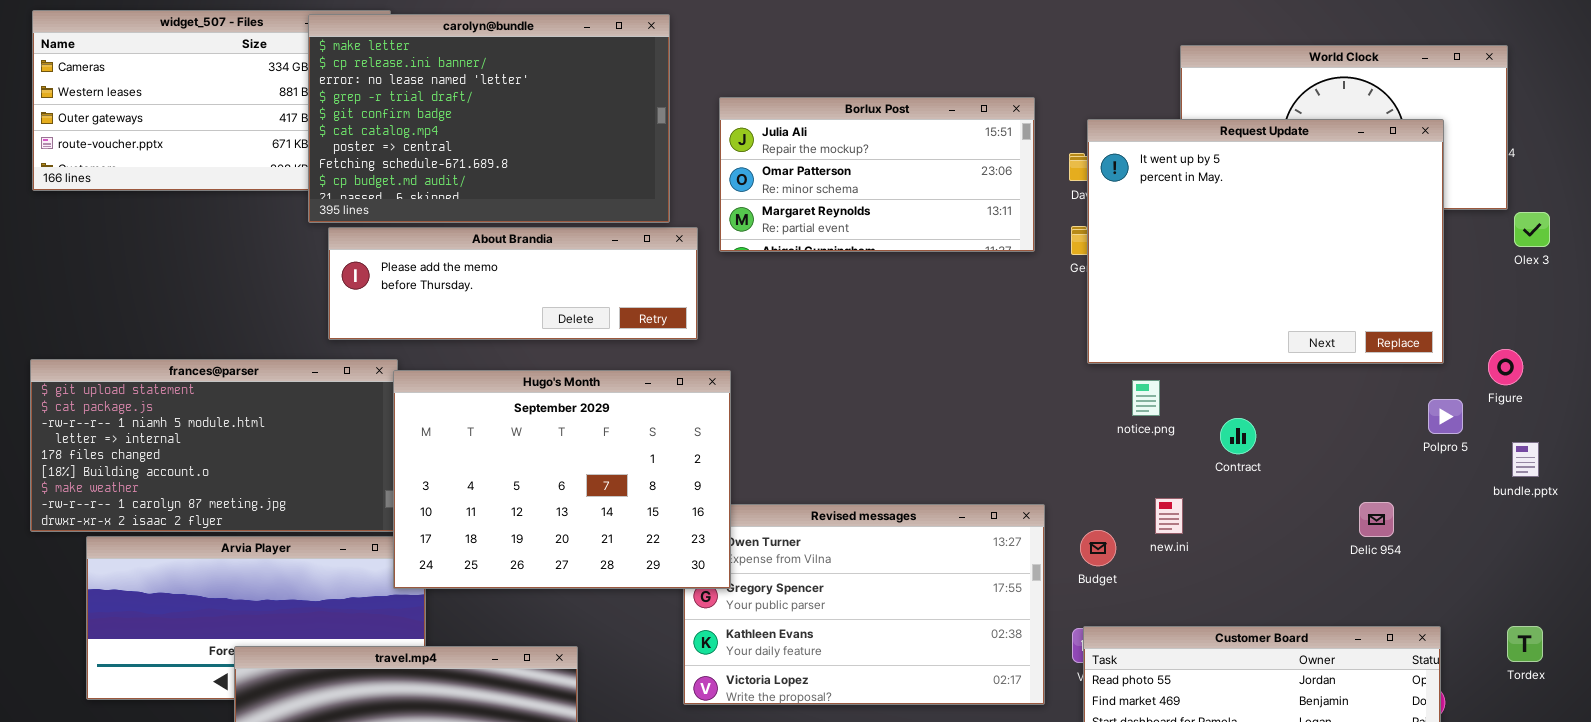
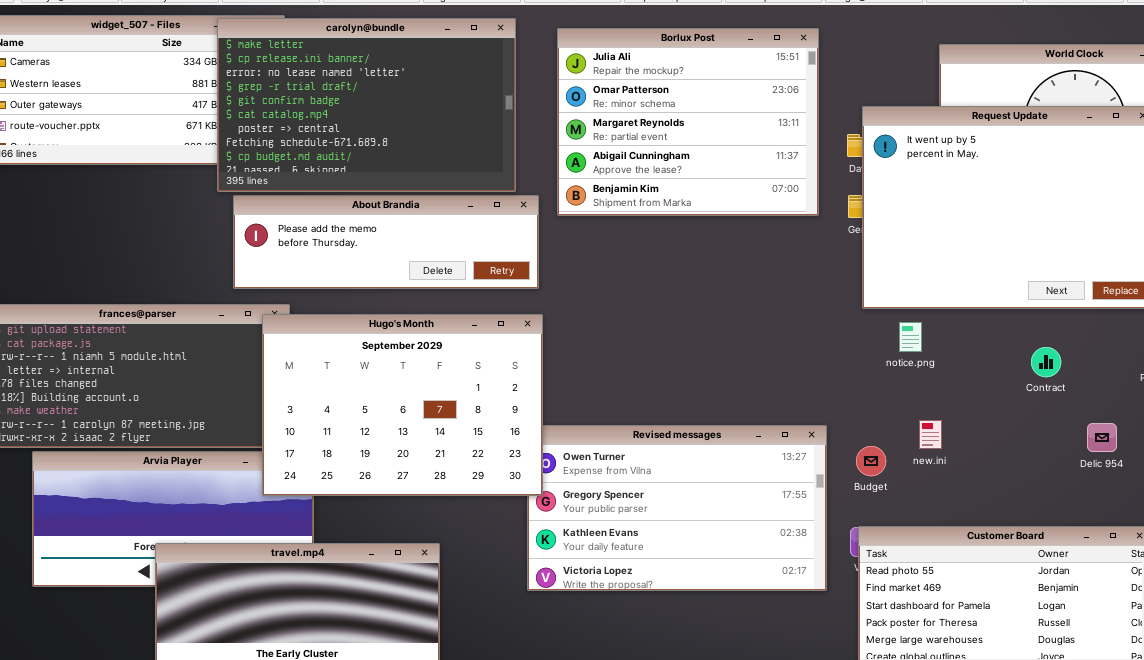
Borlux Post: [719,97,1035,252] -> [557,28,819,216], resized
Hugo's Month: [393,370,731,589] -> [262,314,543,496], moved
Contract: [1220,418,1256,454] -> [1031,347,1061,377], moved

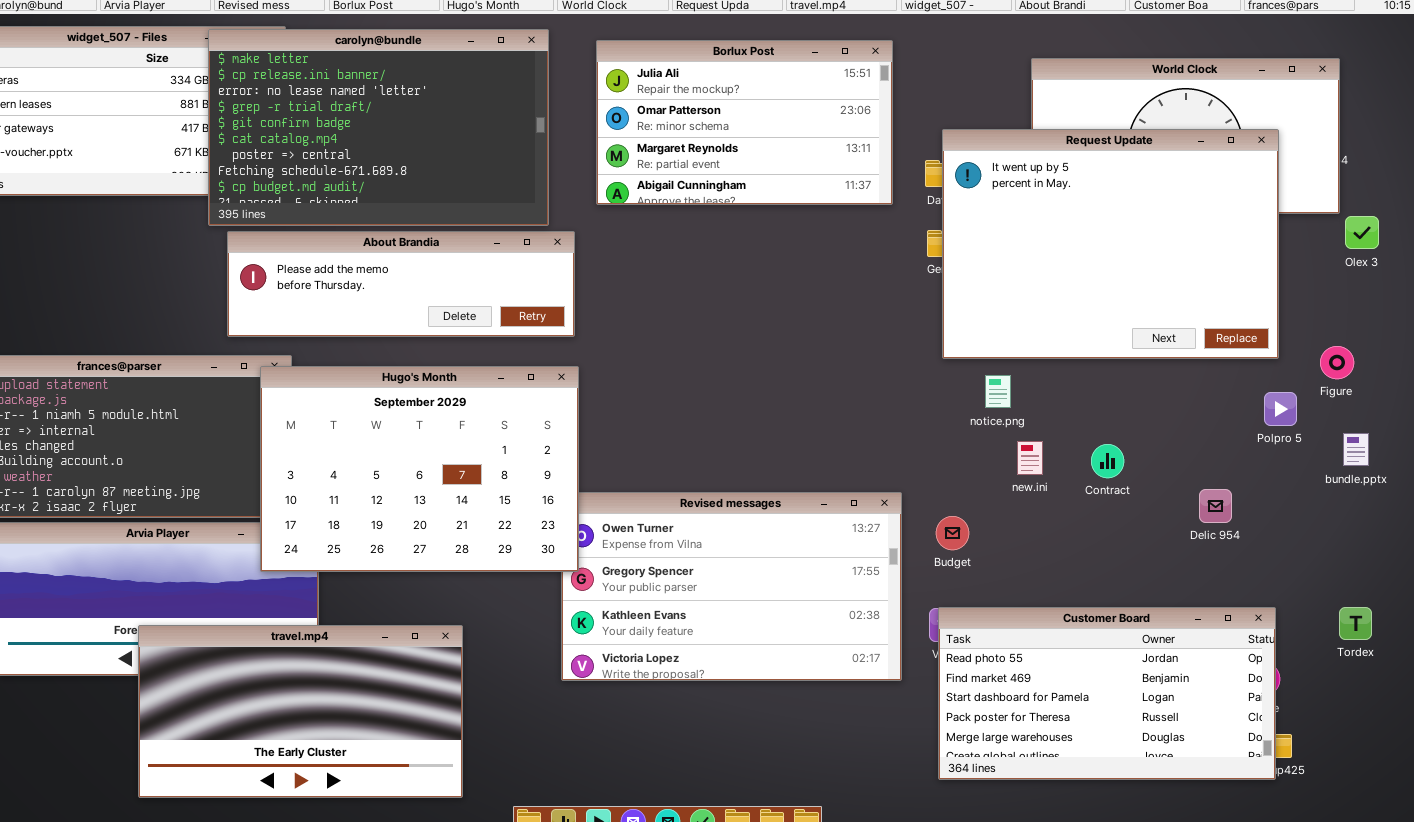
Borlux Post: [557,28,819,216] -> [596,40,893,205], resized
Contract: [1031,347,1061,377] -> [1091,444,1124,478], moved
new.ini: [919,420,942,449] -> [1017,441,1043,475], moved

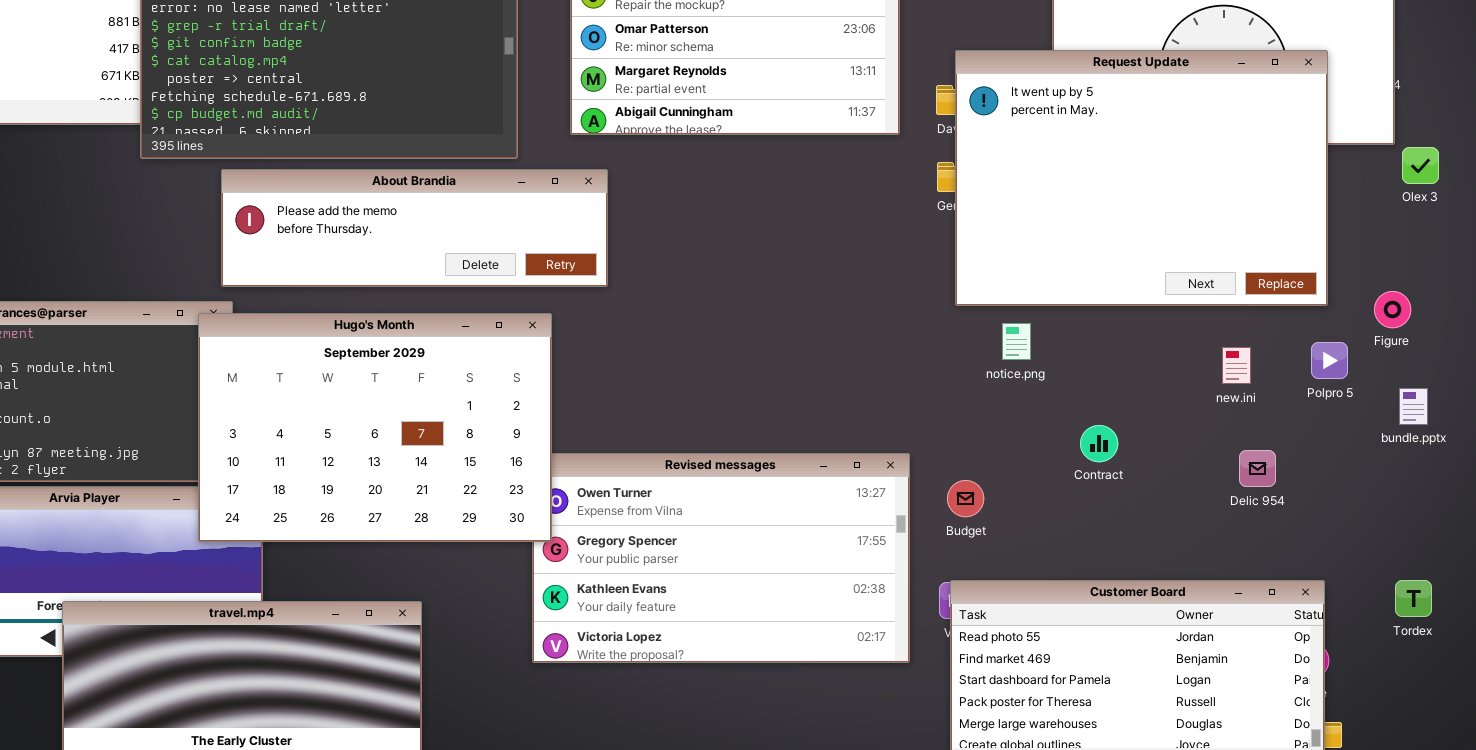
About Brandia: [227,231,575,337] -> [221,169,608,287], moved
new.ini: [1017,441,1043,475] -> [1222,347,1251,384], moved
Contract: [1091,444,1124,478] -> [1080,425,1118,462], moved

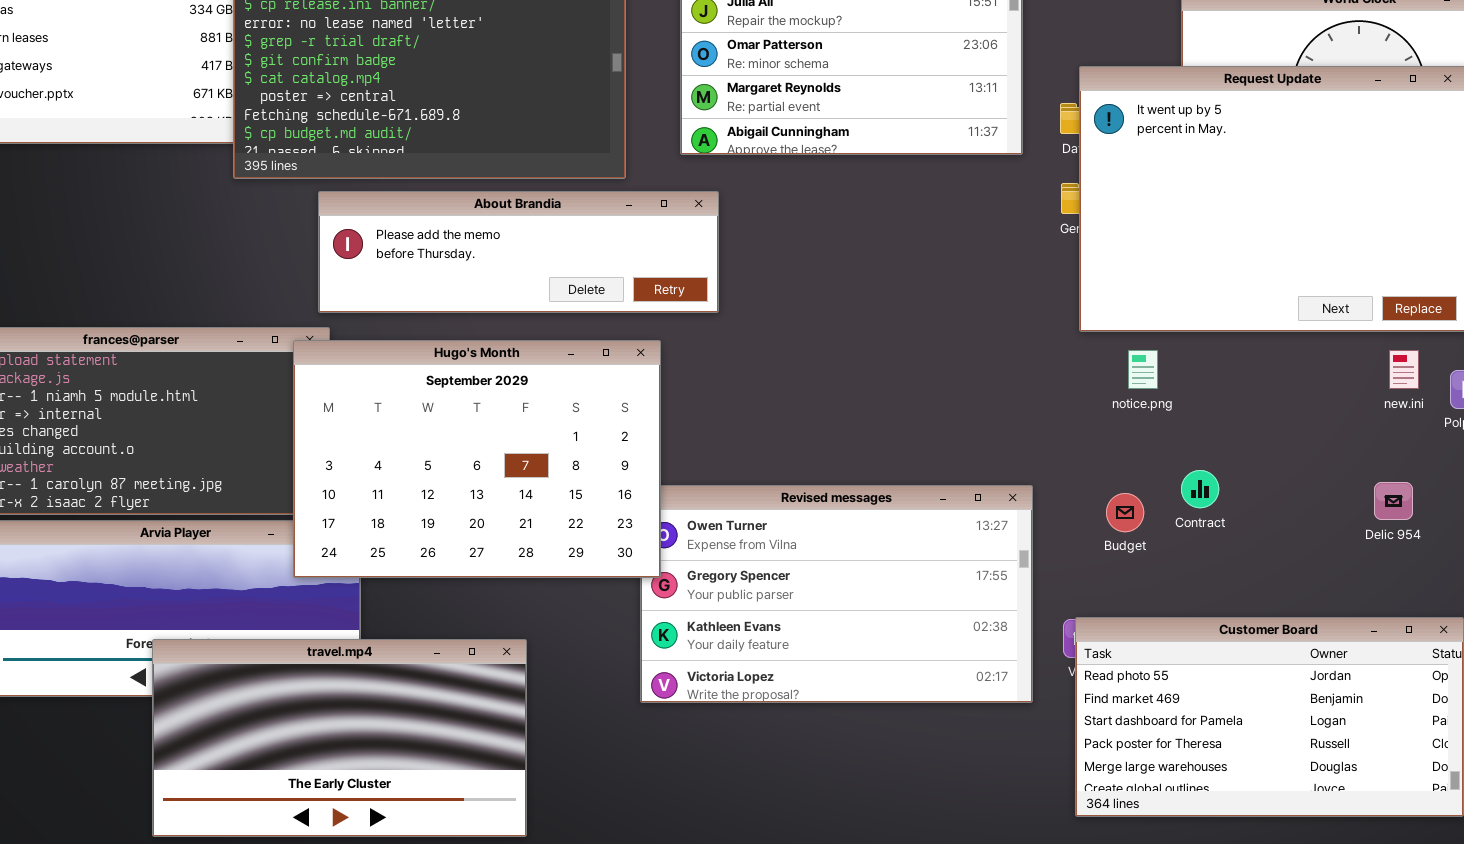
new.ini: [1222,347,1251,384] -> [1389,350,1419,389], moved
Contract: [1080,425,1118,462] -> [1181,470,1219,508], moved
Budget: [947,480,984,517] -> [1106,493,1144,532], moved

